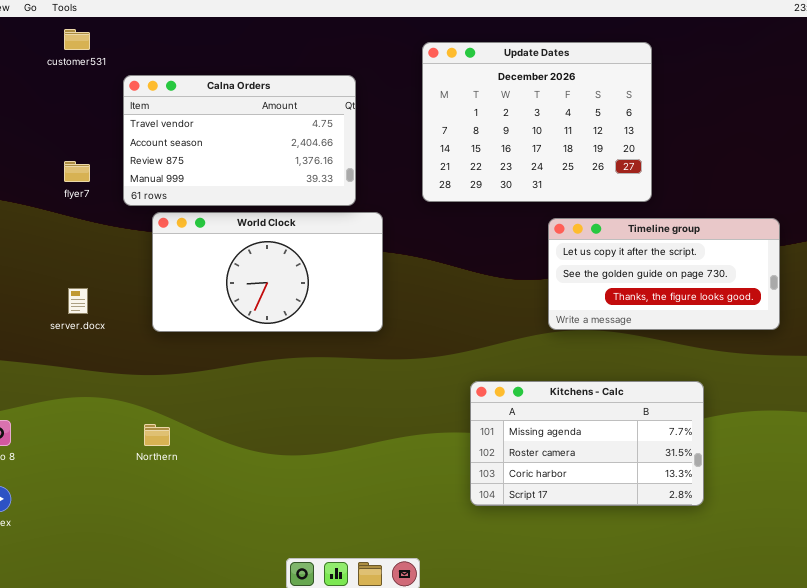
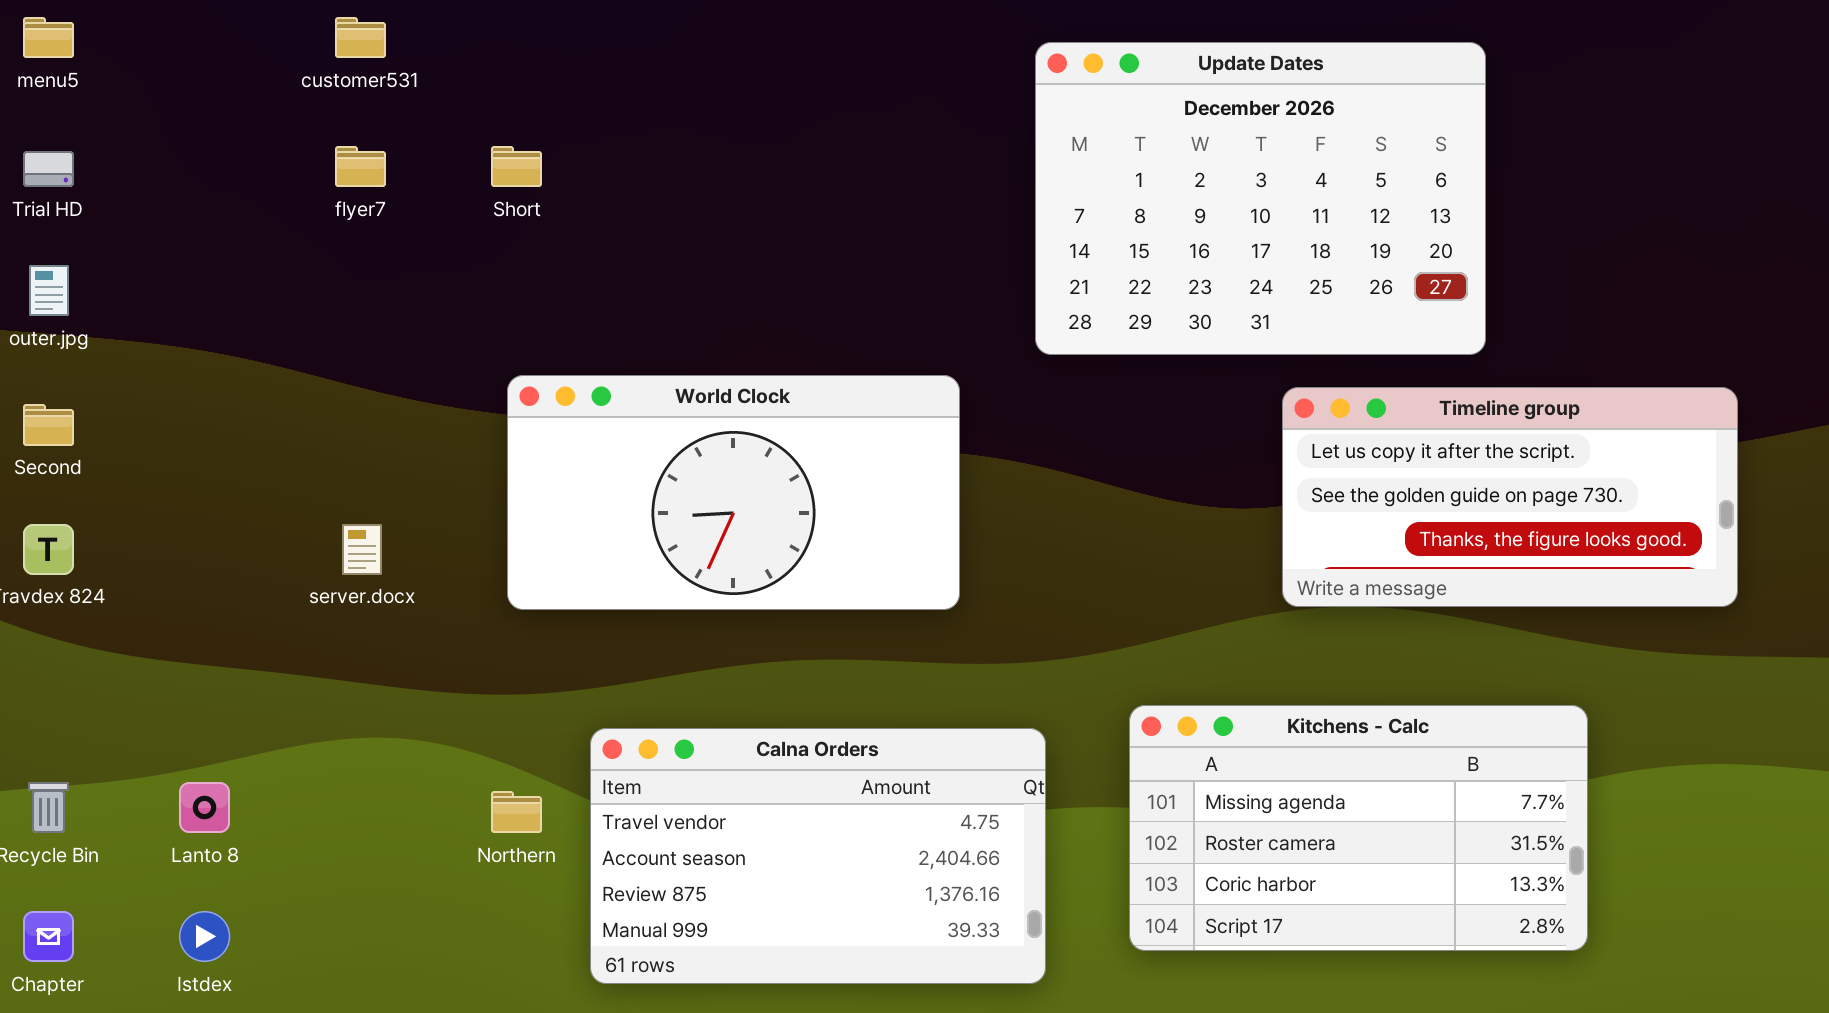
Calna Orders: [123,75,356,206] -> [590,728,1046,984], moved
flyer7: [64,161,90,182] -> [335,146,386,187], moved

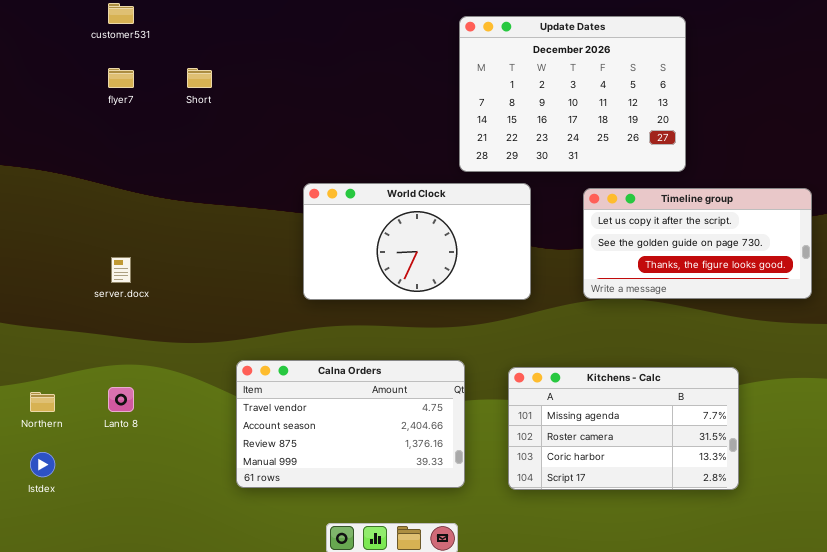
World Clock: [507,375,960,610] -> [303,183,531,300], moved
Kitchens - Calc: [1129,705,1588,951] -> [508,367,739,490], moved
Lanto 8: [179,782,230,833] -> [108,387,134,412], moved
Northern: [491,791,542,833] -> [30,392,55,412], moved

